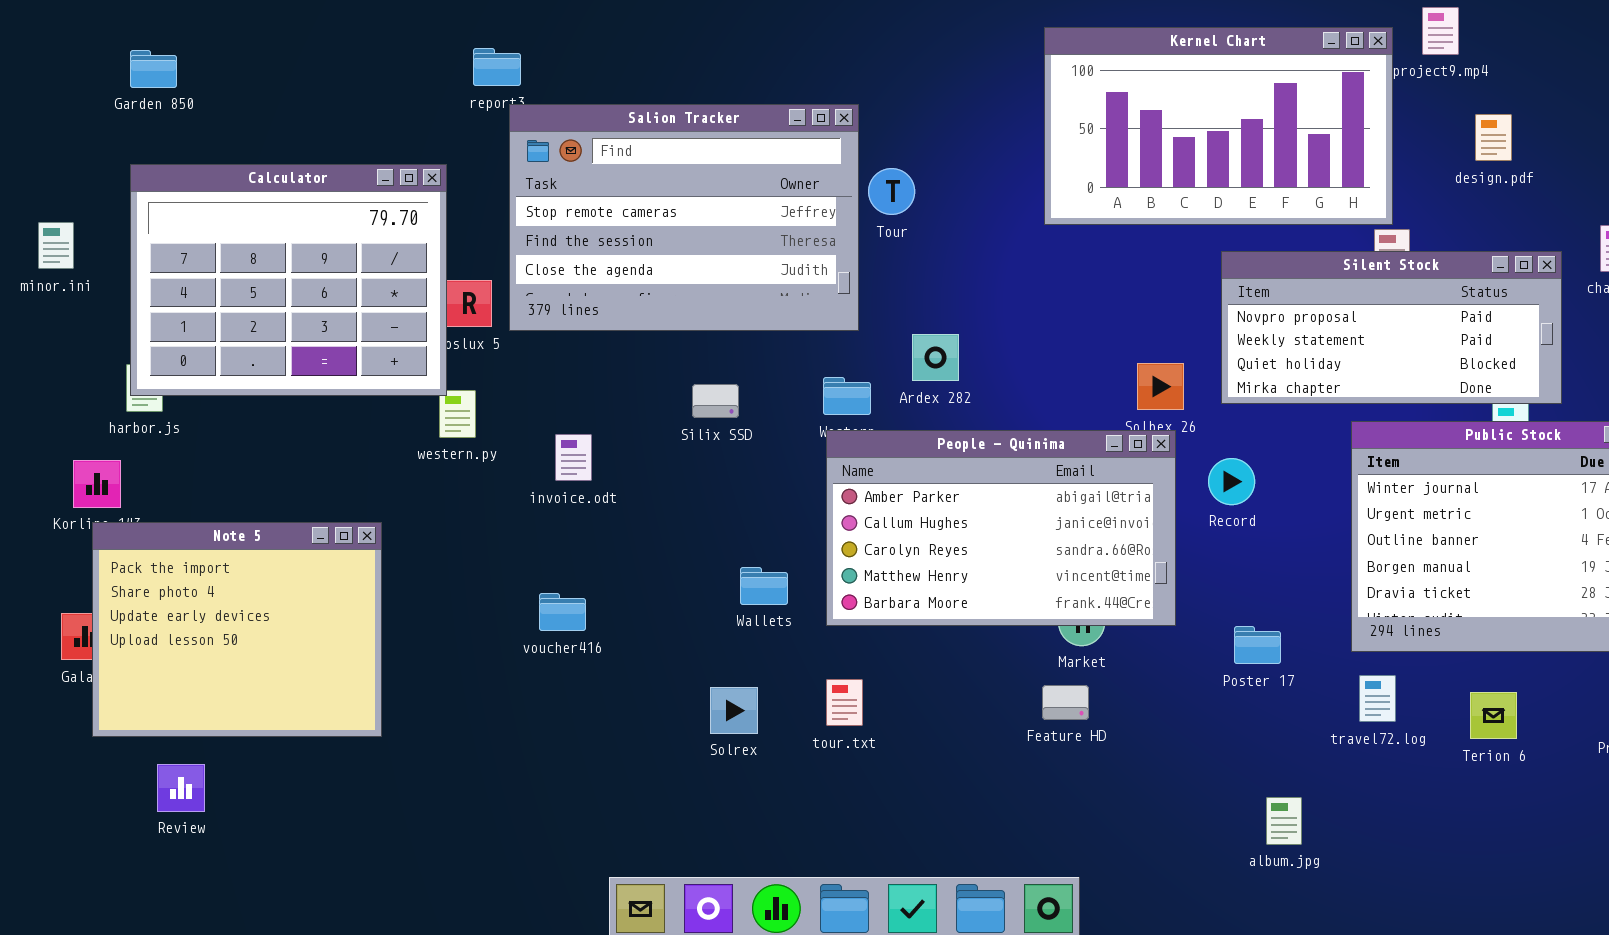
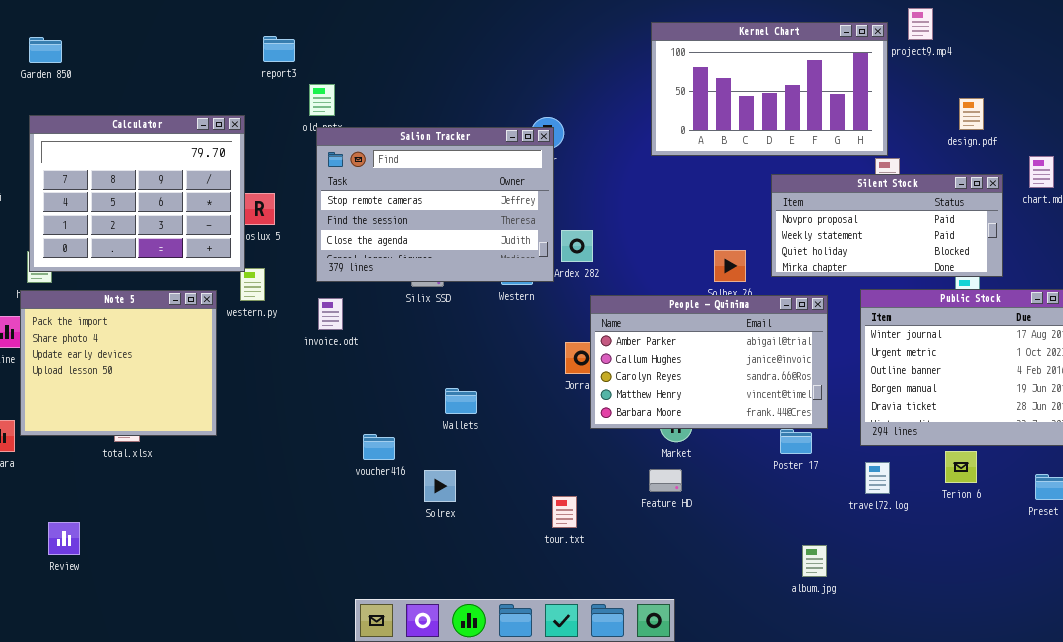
Salion Tracker: [509,104,859,331] -> [316,127,554,282], moved
design.pdf: [1475,114,1512,161] -> [959,98,984,130], moved
People - Quinima: [826,430,1176,626] -> [590,295,828,429], moved
Note 5: [92,522,382,737] -> [20,290,217,436], moved
voucher416: [539,593,586,631] -> [363,434,395,460], moved
tour.txt: [826,679,863,726] -> [552,496,577,528], moved
Terion 6: [1470,692,1517,739] -> [945,451,977,483], moved

